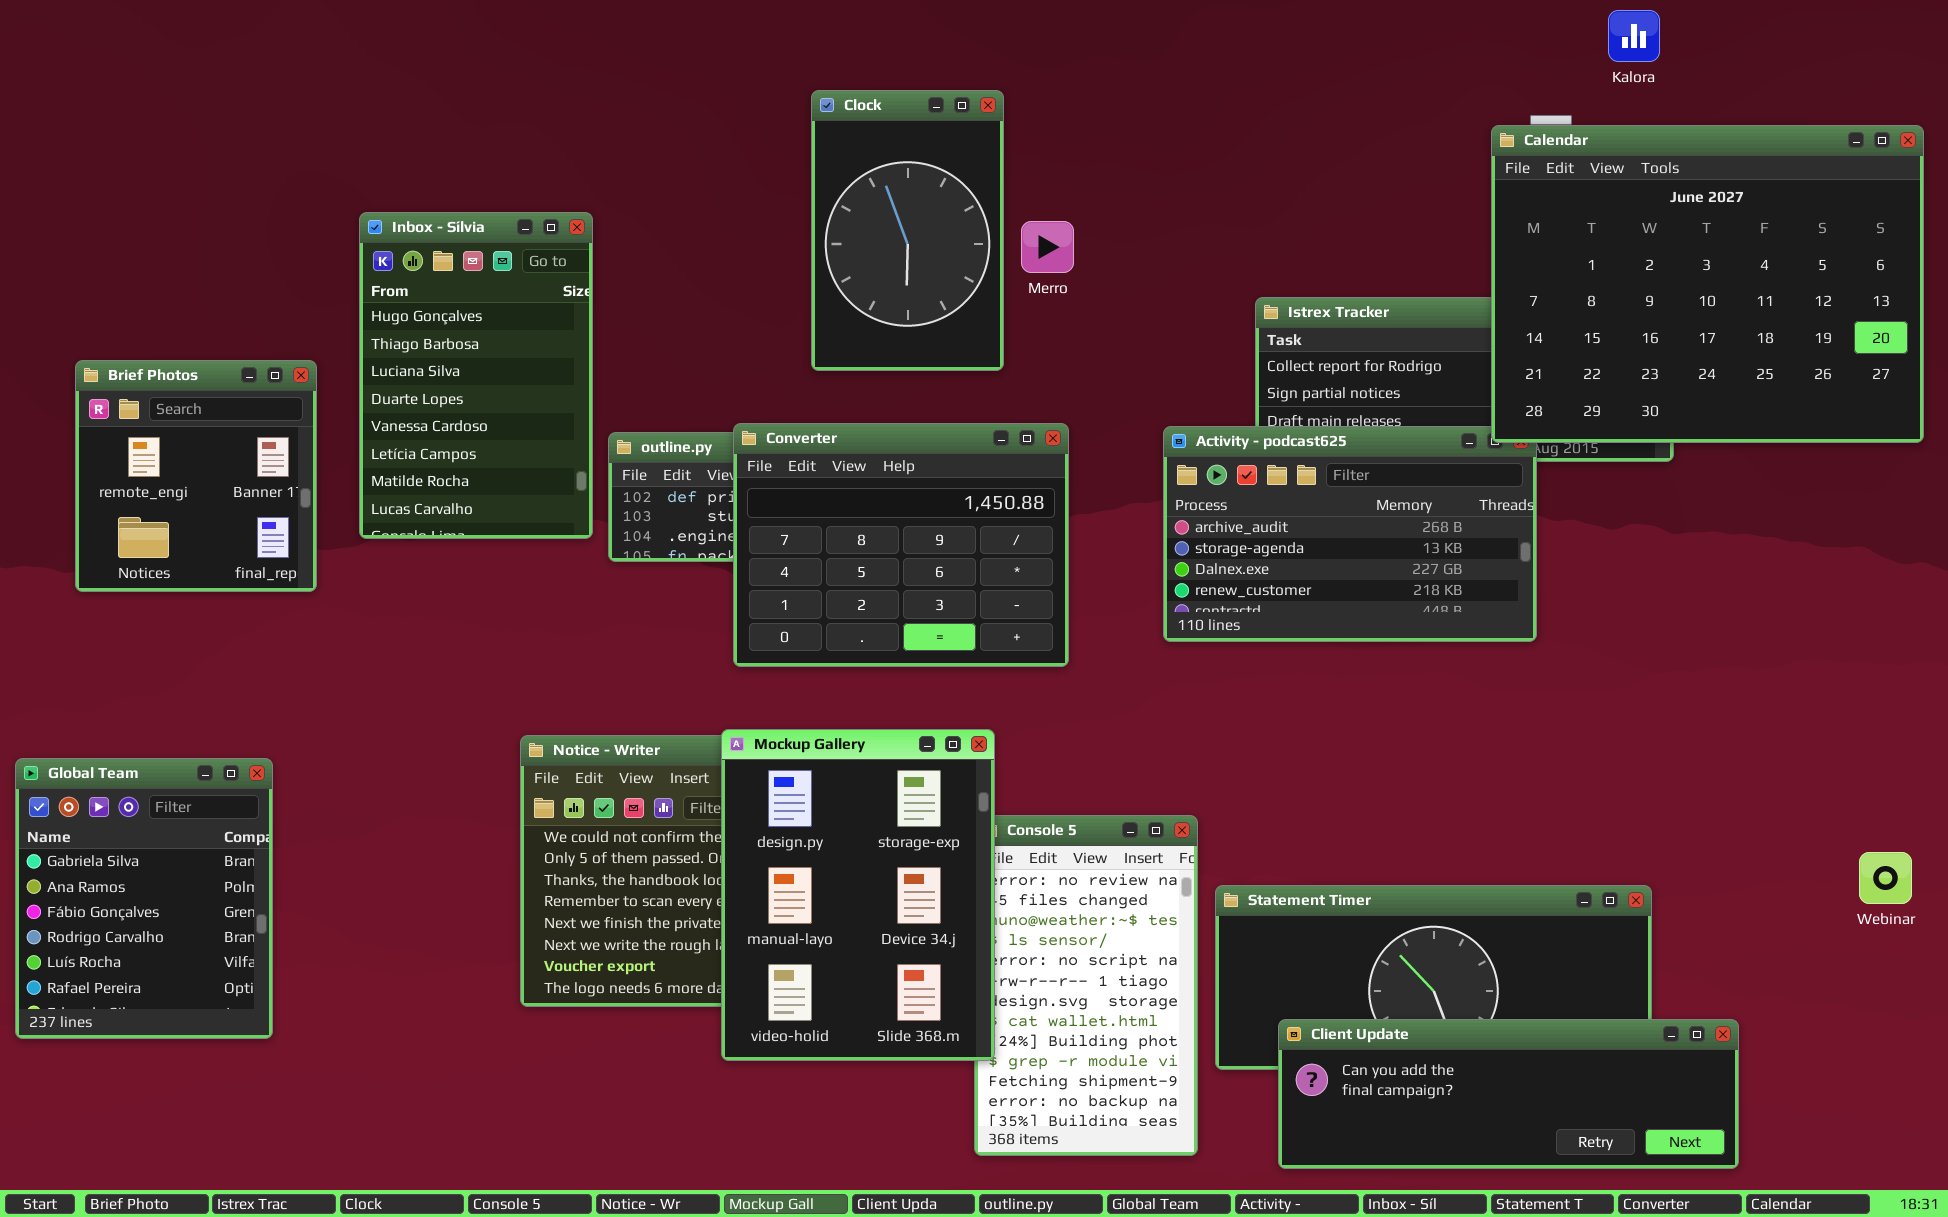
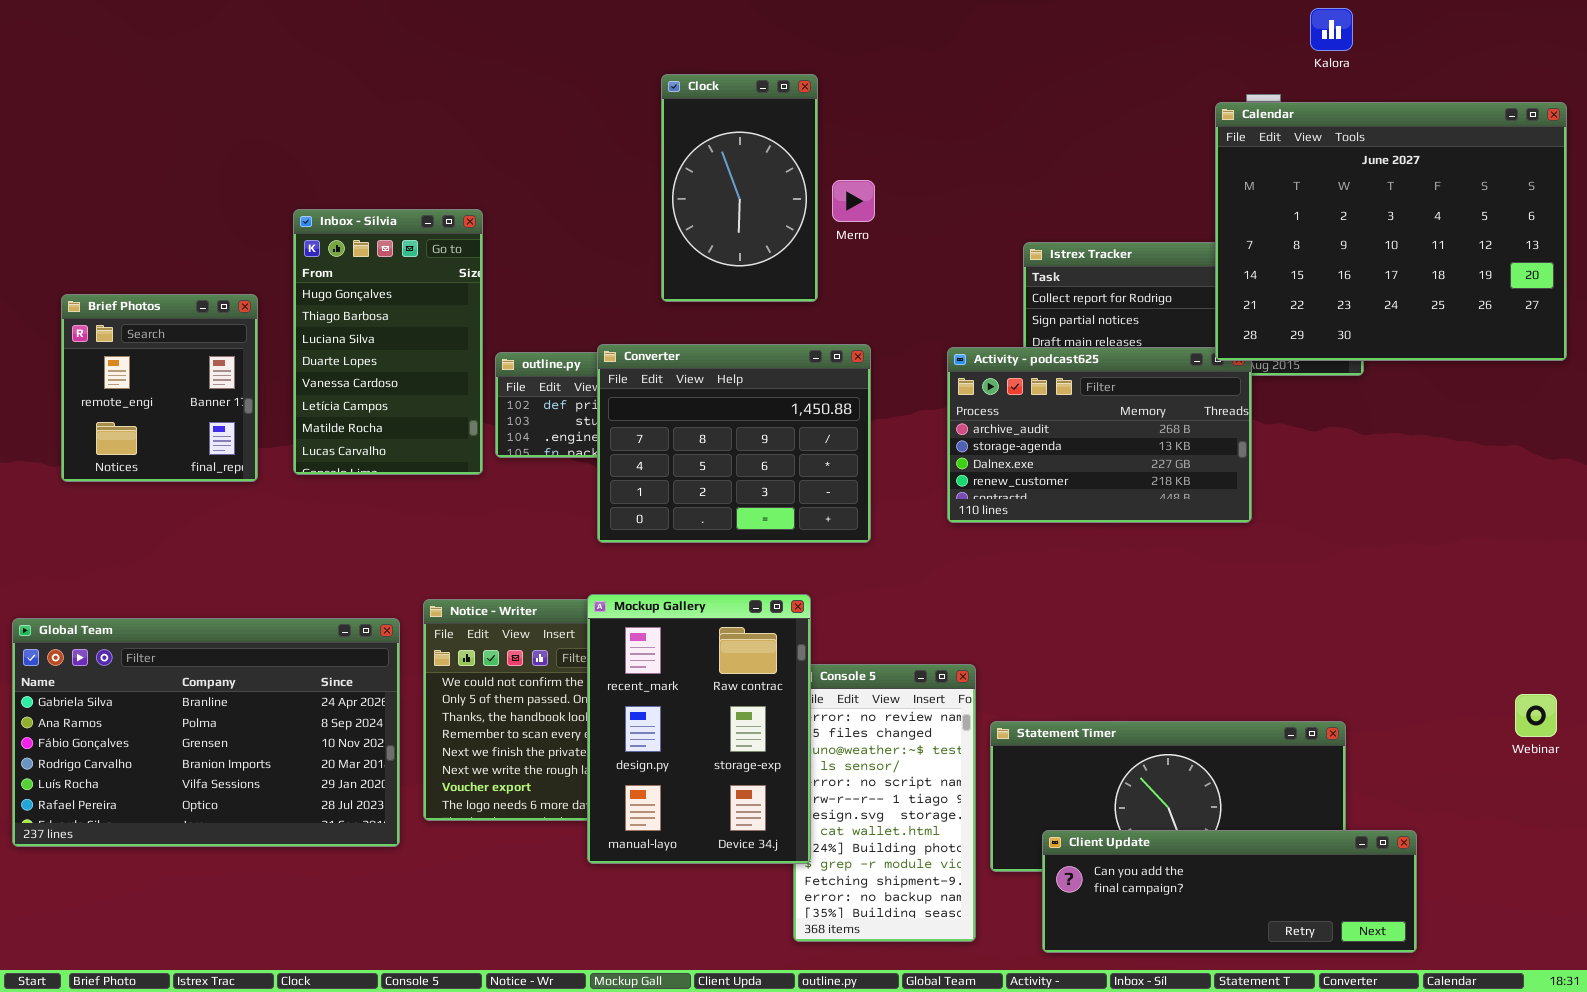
Inbox - Sílvia: [359,212,593,539] -> [293,209,483,475], moved
Mockup Gallery: [721,729,995,1061] -> [587,594,811,864], scrolled up 1 row
Global Team: [15,758,273,1039] -> [12,618,400,847], resized

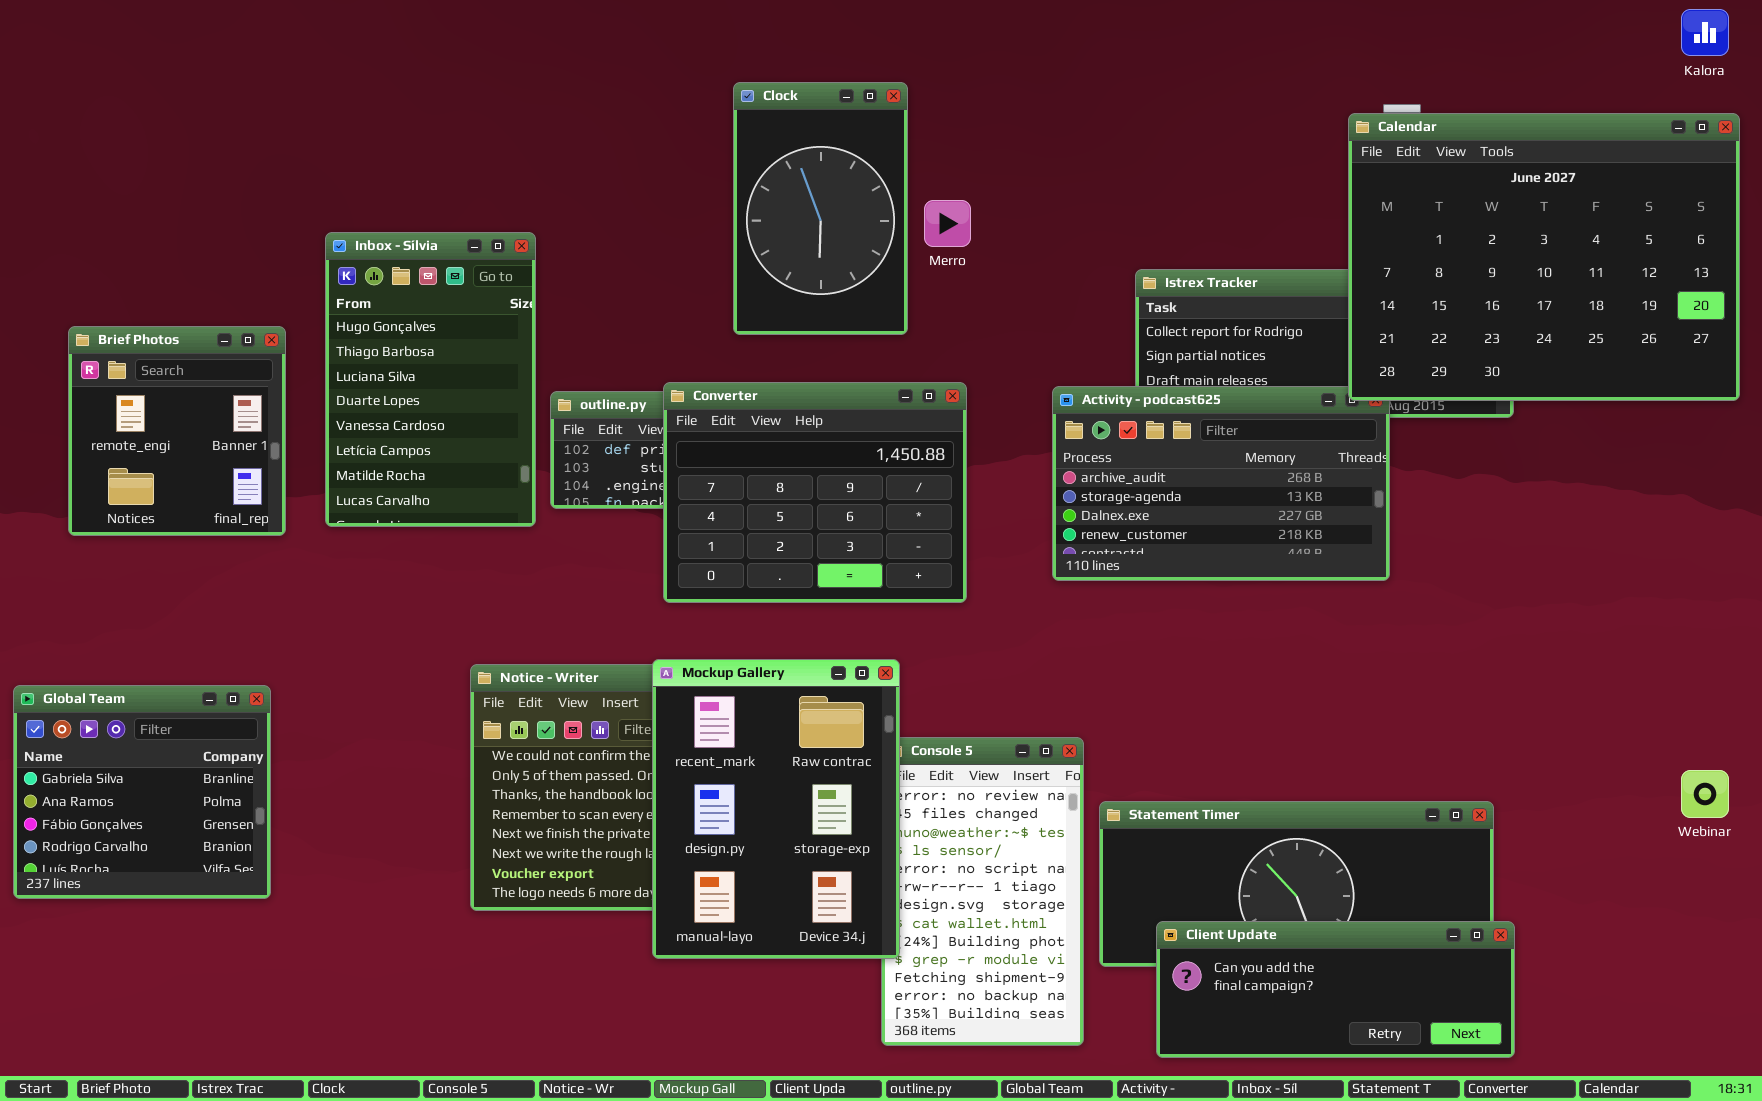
Kalora: [1310,8,1353,51] -> [1681,9,1729,56], moved
Global Team: [12,618,400,847] -> [13,685,271,899], resized
Client Update: [1042,830,1417,953] -> [1156,921,1515,1058], resized

